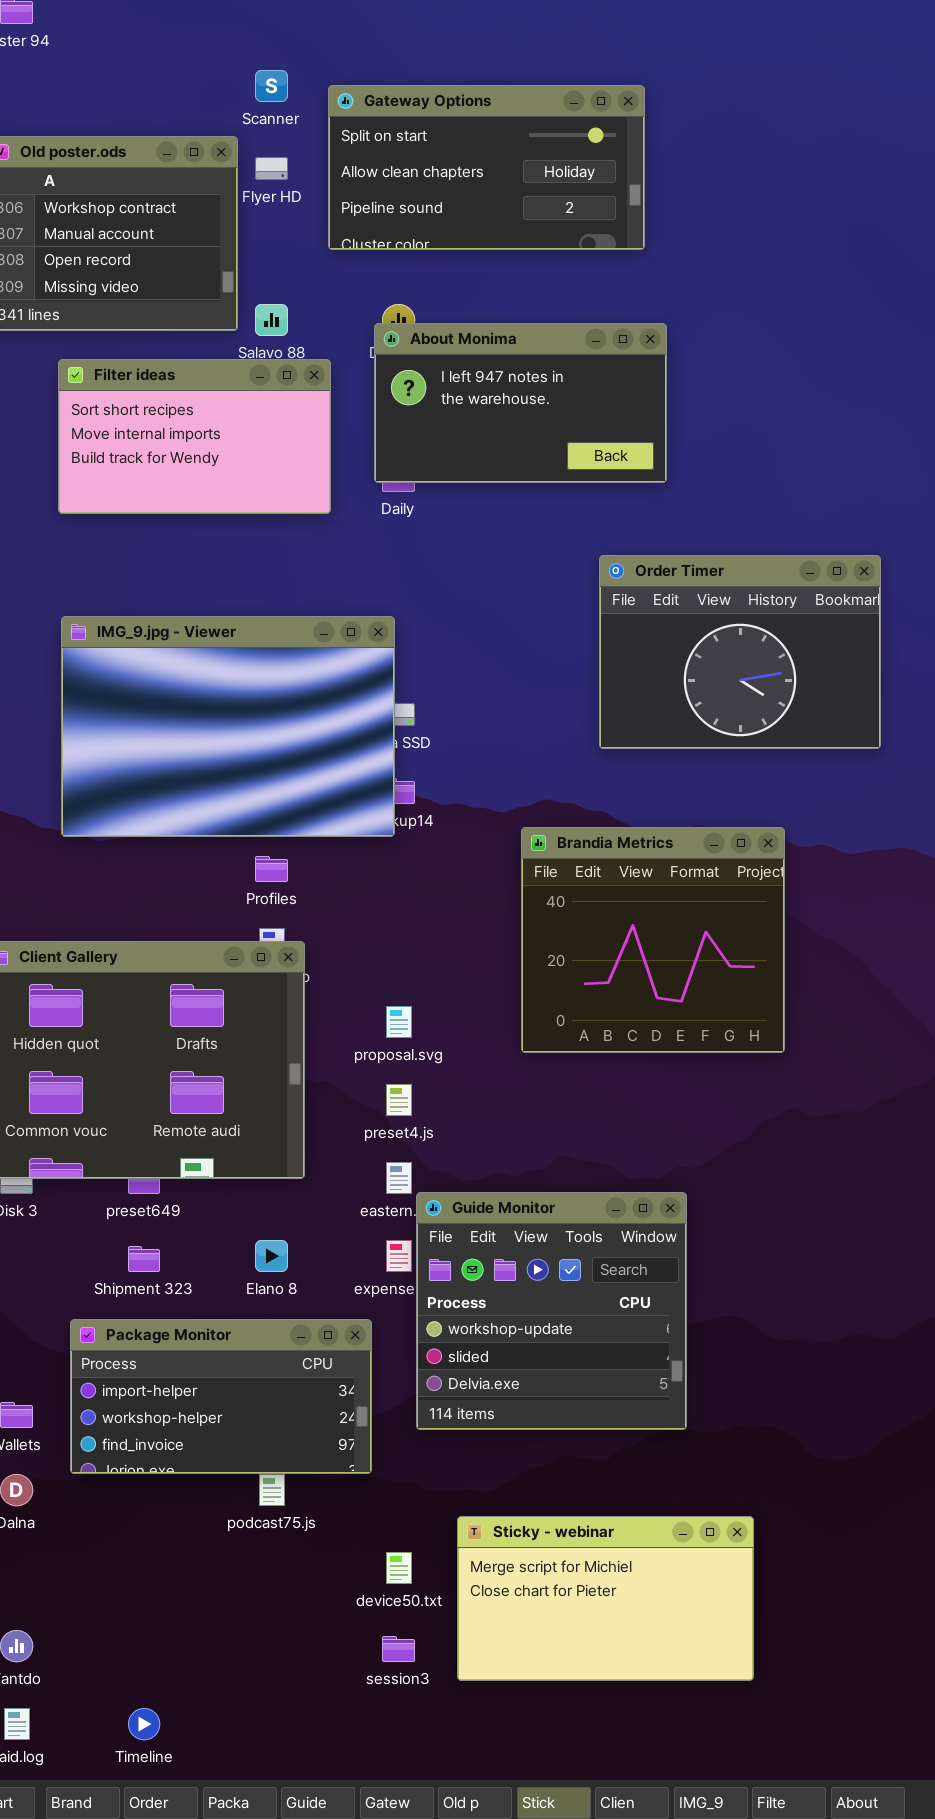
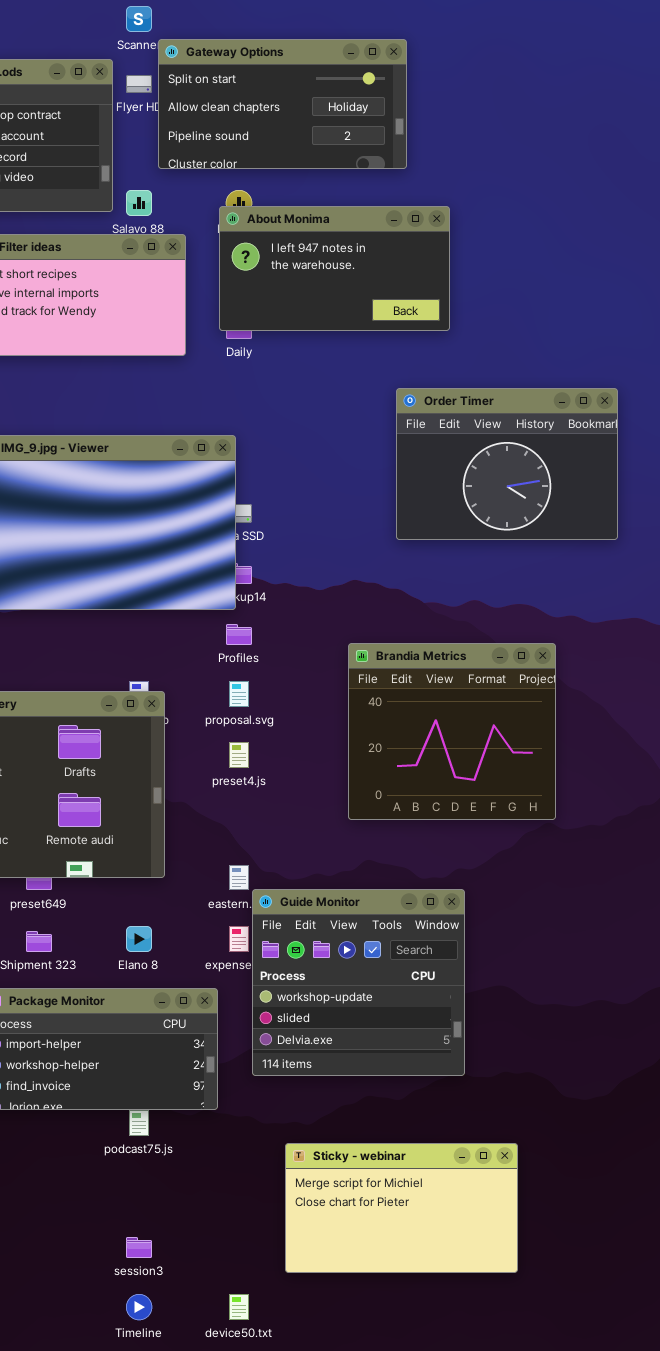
Gateway Options: [328,85,645,250] -> [158,39,407,169], moved
Brandia Metrics: [521,827,785,1053] -> [348,643,556,820], moved
Profiles: [255,856,288,882] -> [226,624,252,645], moved
proposal.svg: [386,1006,412,1038] -> [229,681,249,707], moved
preset4.js: [386,1084,412,1116] -> [229,742,249,768], moved
device50.txt: [386,1552,412,1584] -> [229,1294,249,1320], moved
session3: [382,1636,415,1662] -> [126,1237,152,1258], moved
Timeline: [128,1708,160,1740] -> [126,1294,152,1320], moved

